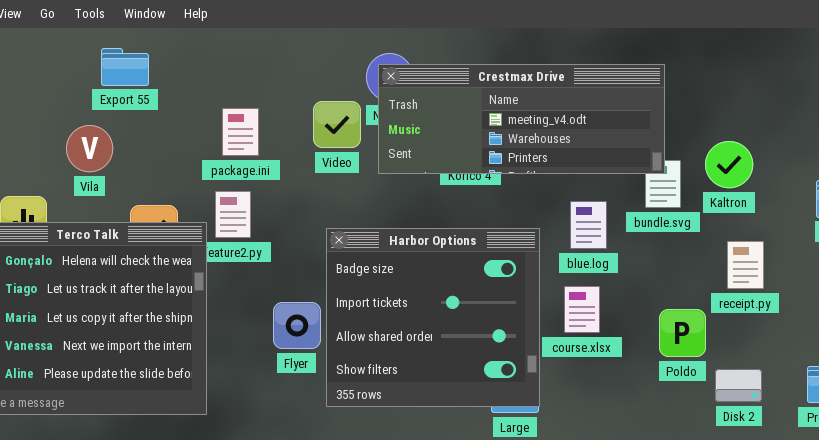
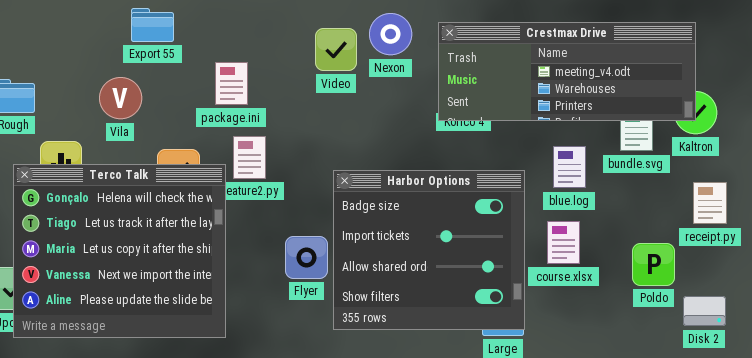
Crestmax Drive: [378,64,665,174] -> [438,22,696,121], moved
Video: [313,101,361,148] -> [315,28,357,71], moved
package.ini: [222,108,259,156] -> [215,62,248,105], moved

